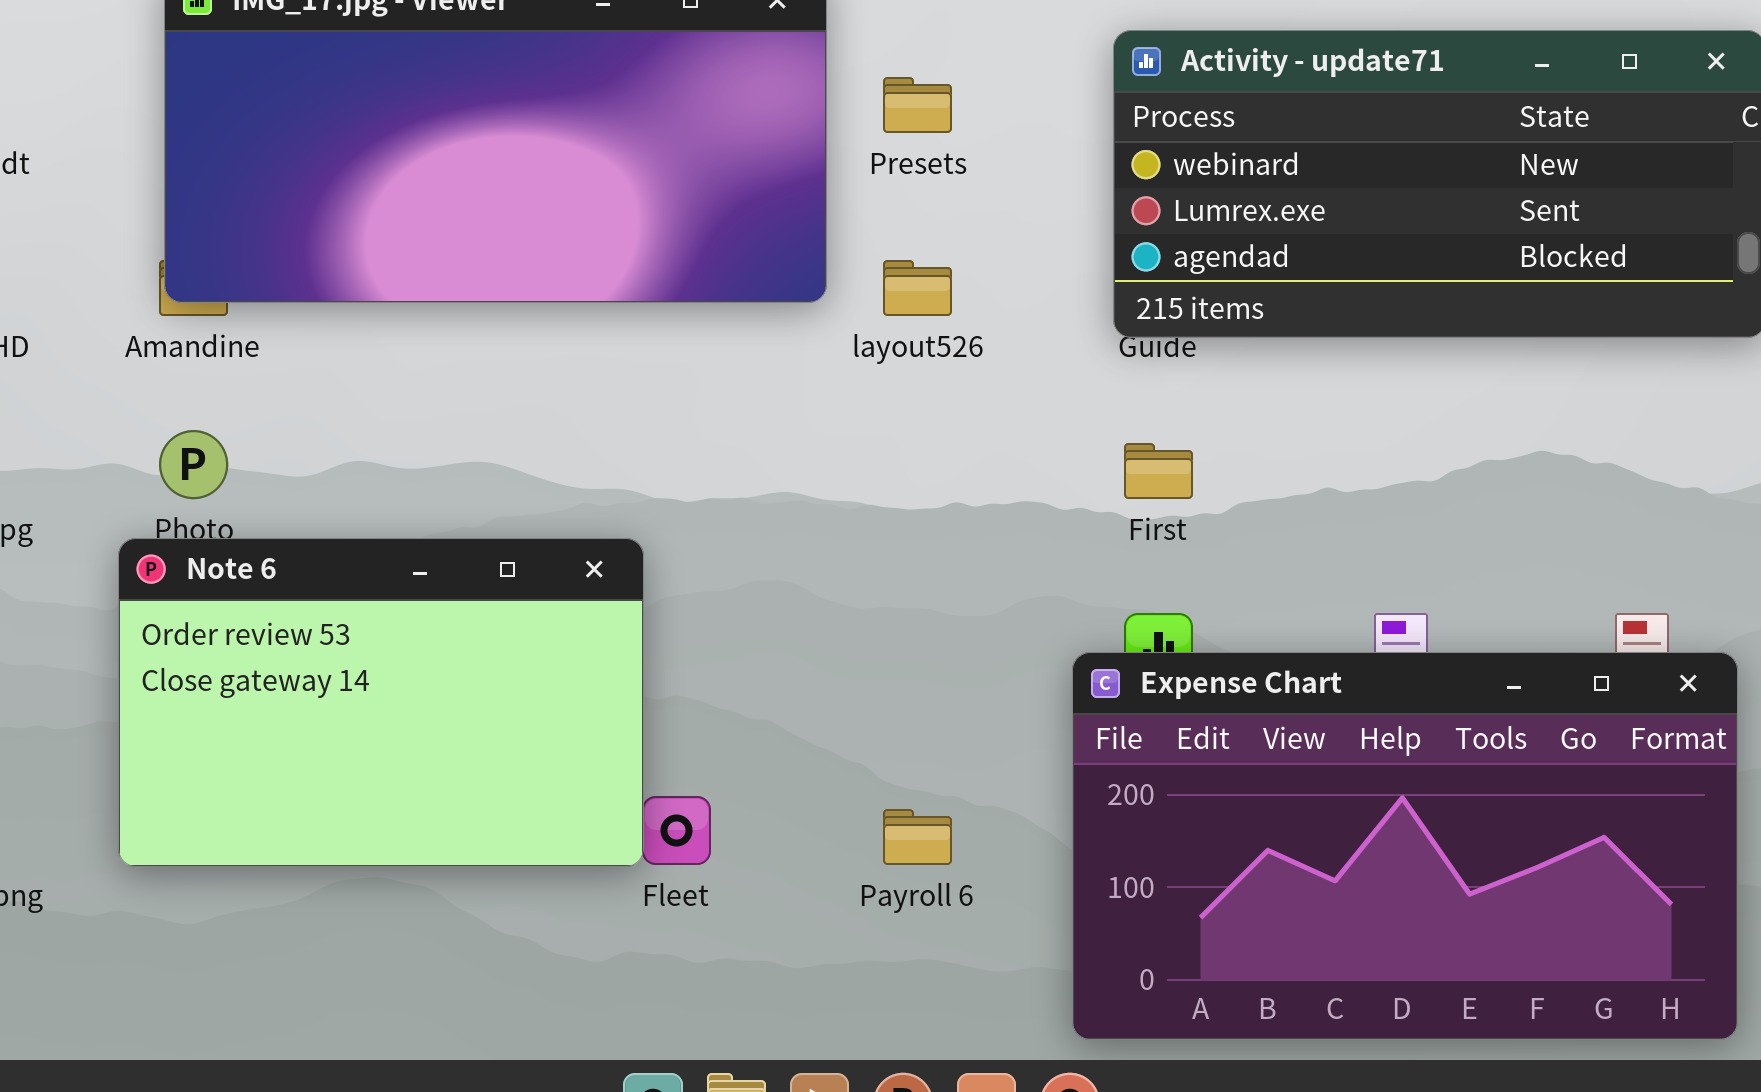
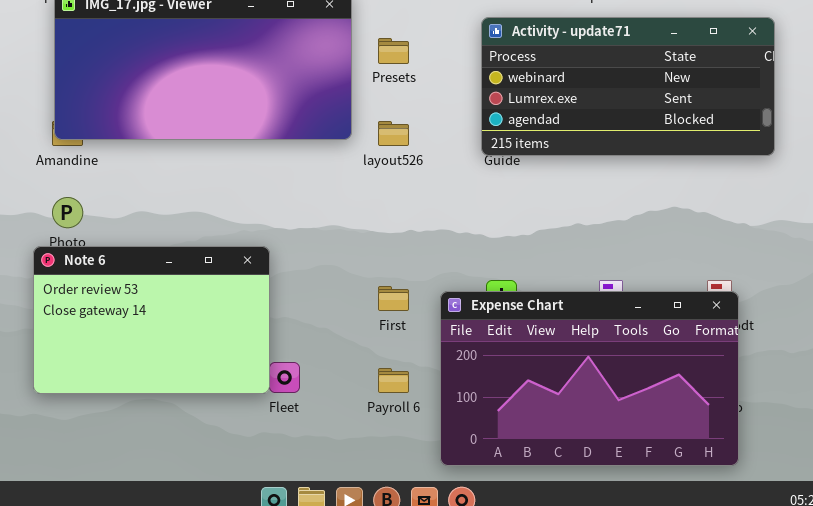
First: [1124,443,1193,499] -> [378,286,409,311], moved
Expense Chart: [1072,652,1738,1040] -> [440,291,739,466], moved

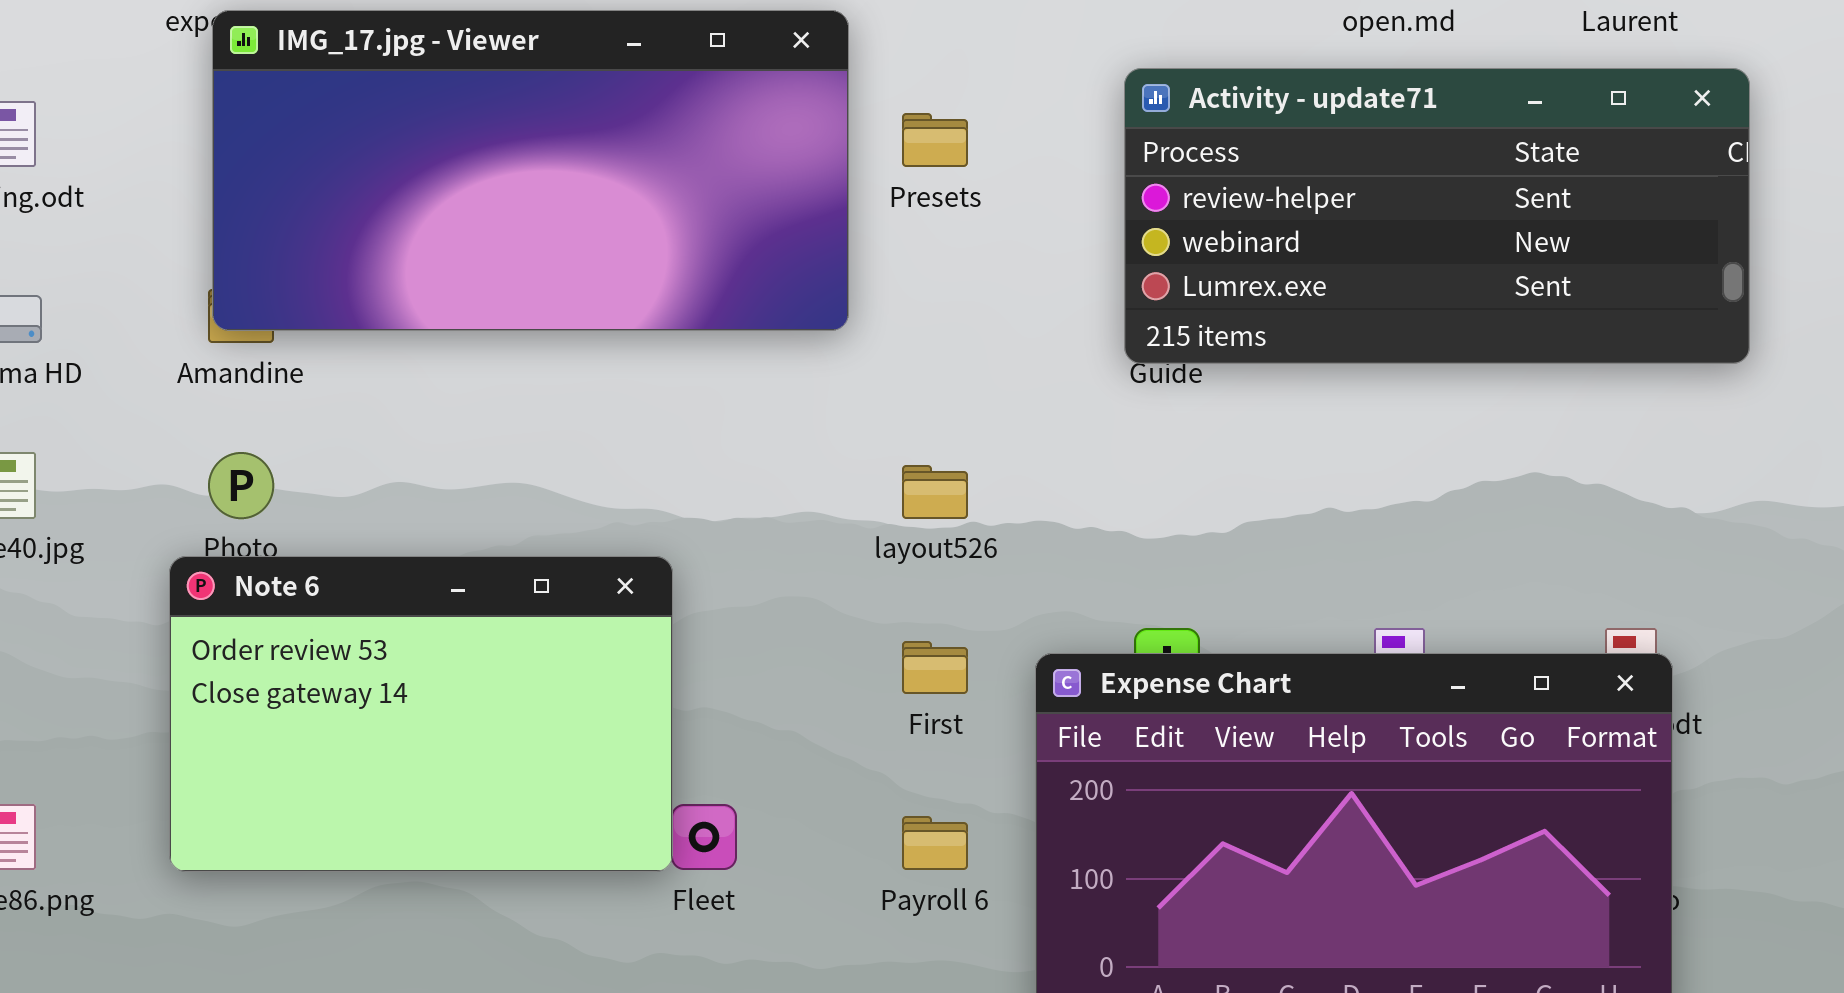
Activity - update71: [481,17,775,156] -> [1124,68,1750,364], scrolled up 1 row
layout526: [378,121,409,146] -> [902,465,968,519], moved

